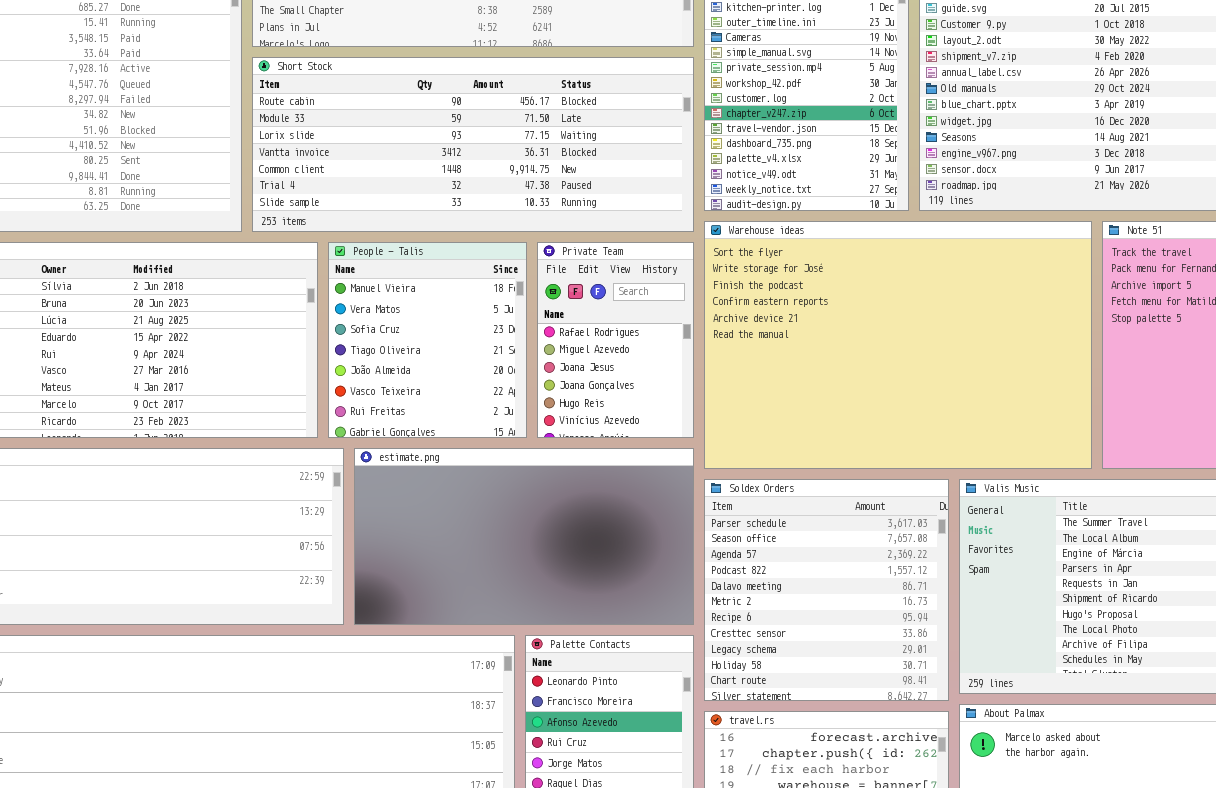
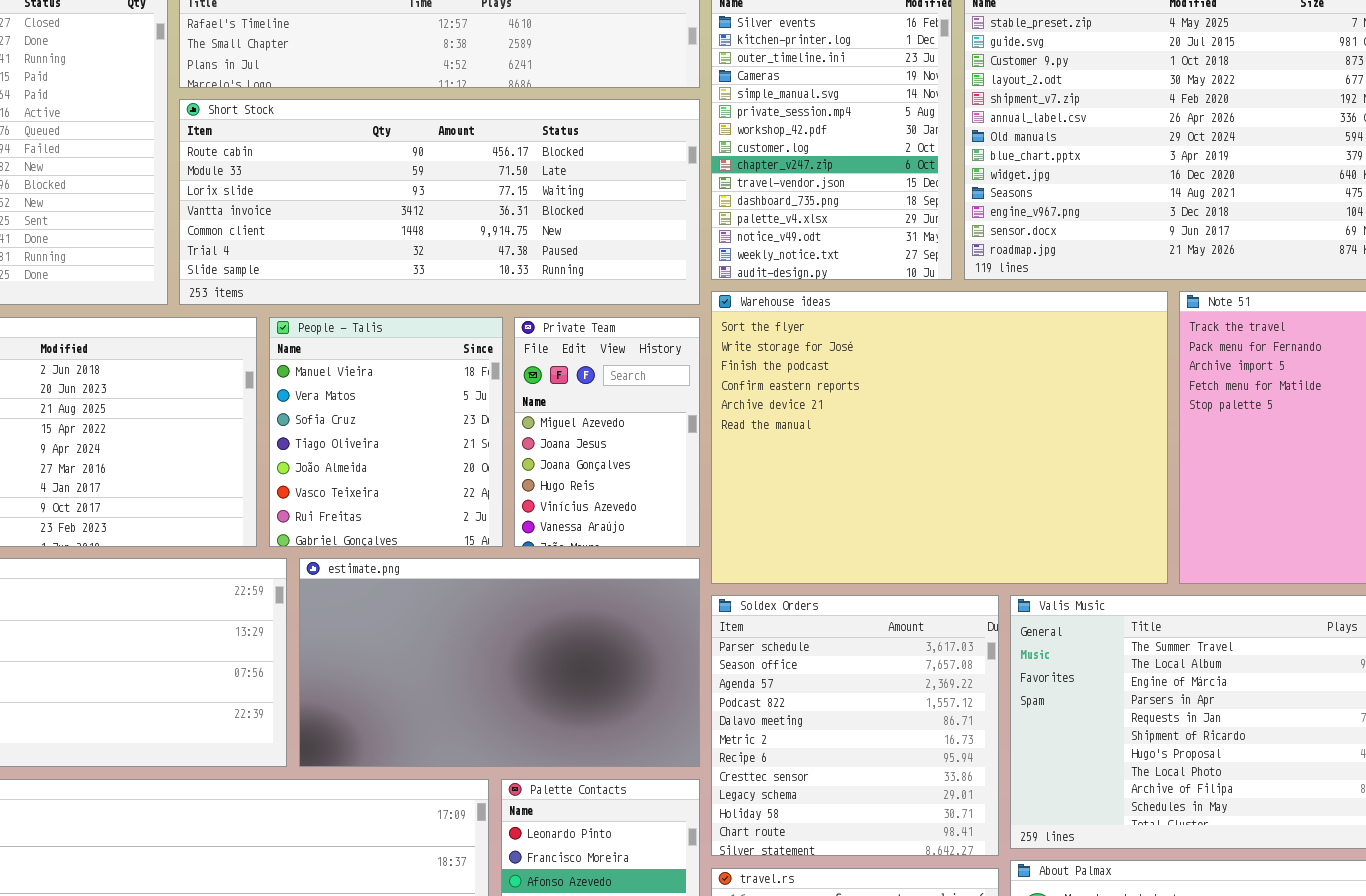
Private Team: [537,242,694,438] -> [514,317,700,547], scrolled down 1 row

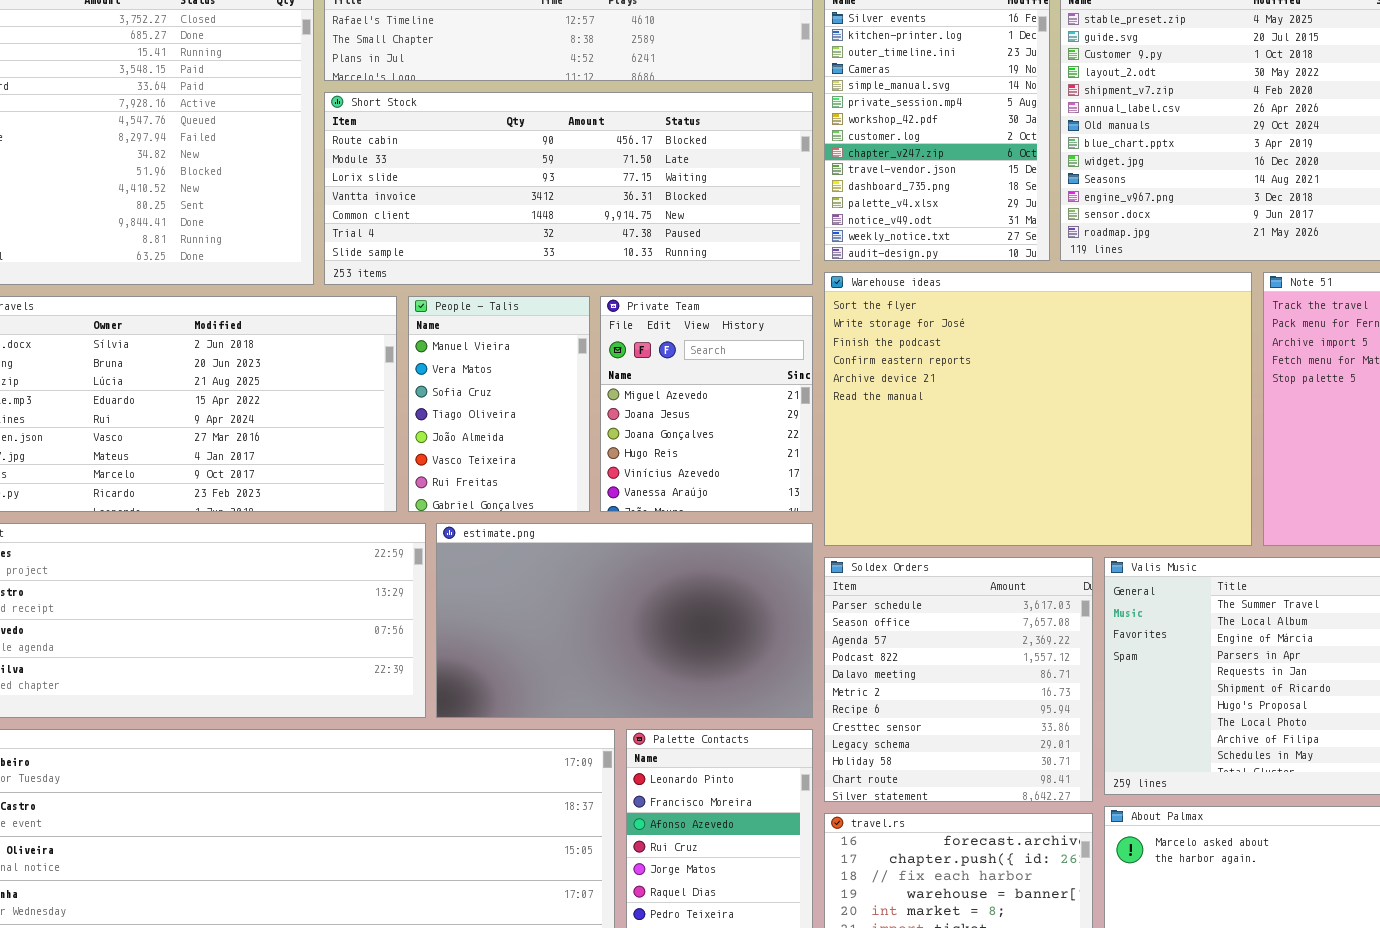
People - Talis: [269,317,503,547] -> [408,296,590,512], resized
Private Team: [514,317,700,547] -> [600,296,813,512], resized

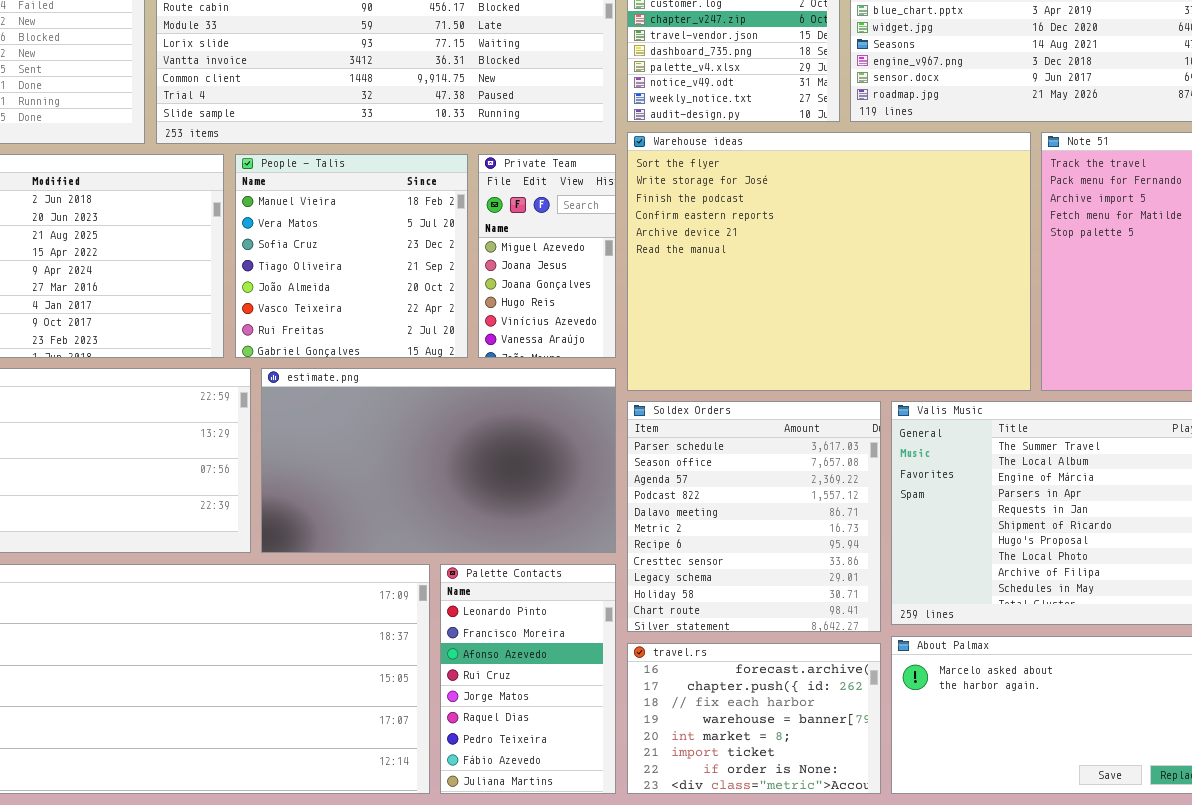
People - Talis: [408,296,590,512] -> [235,154,468,358], resized
Private Team: [600,296,813,512] -> [478,154,616,358], resized

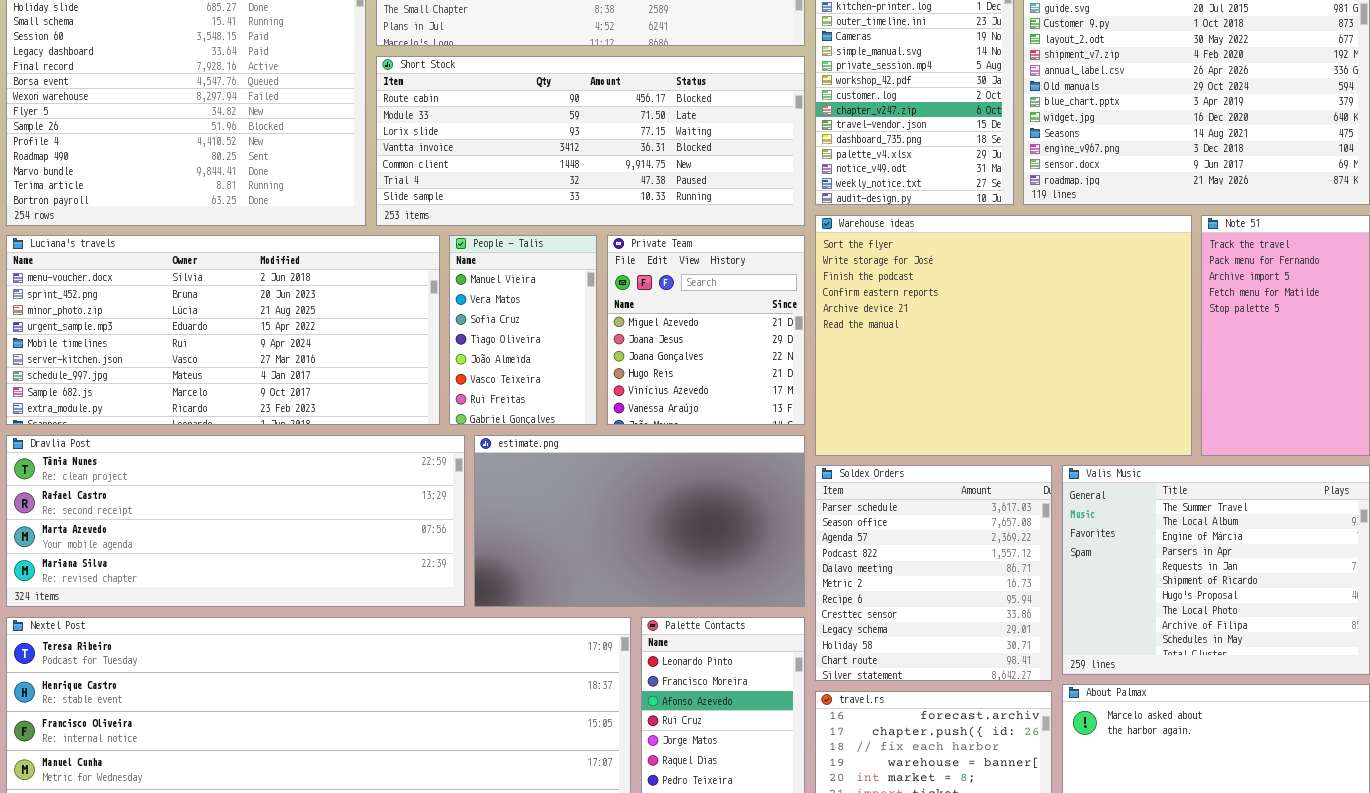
People - Talis: [235,154,468,358] -> [449,235,597,425], resized
Private Team: [478,154,616,358] -> [607,235,805,425], resized

